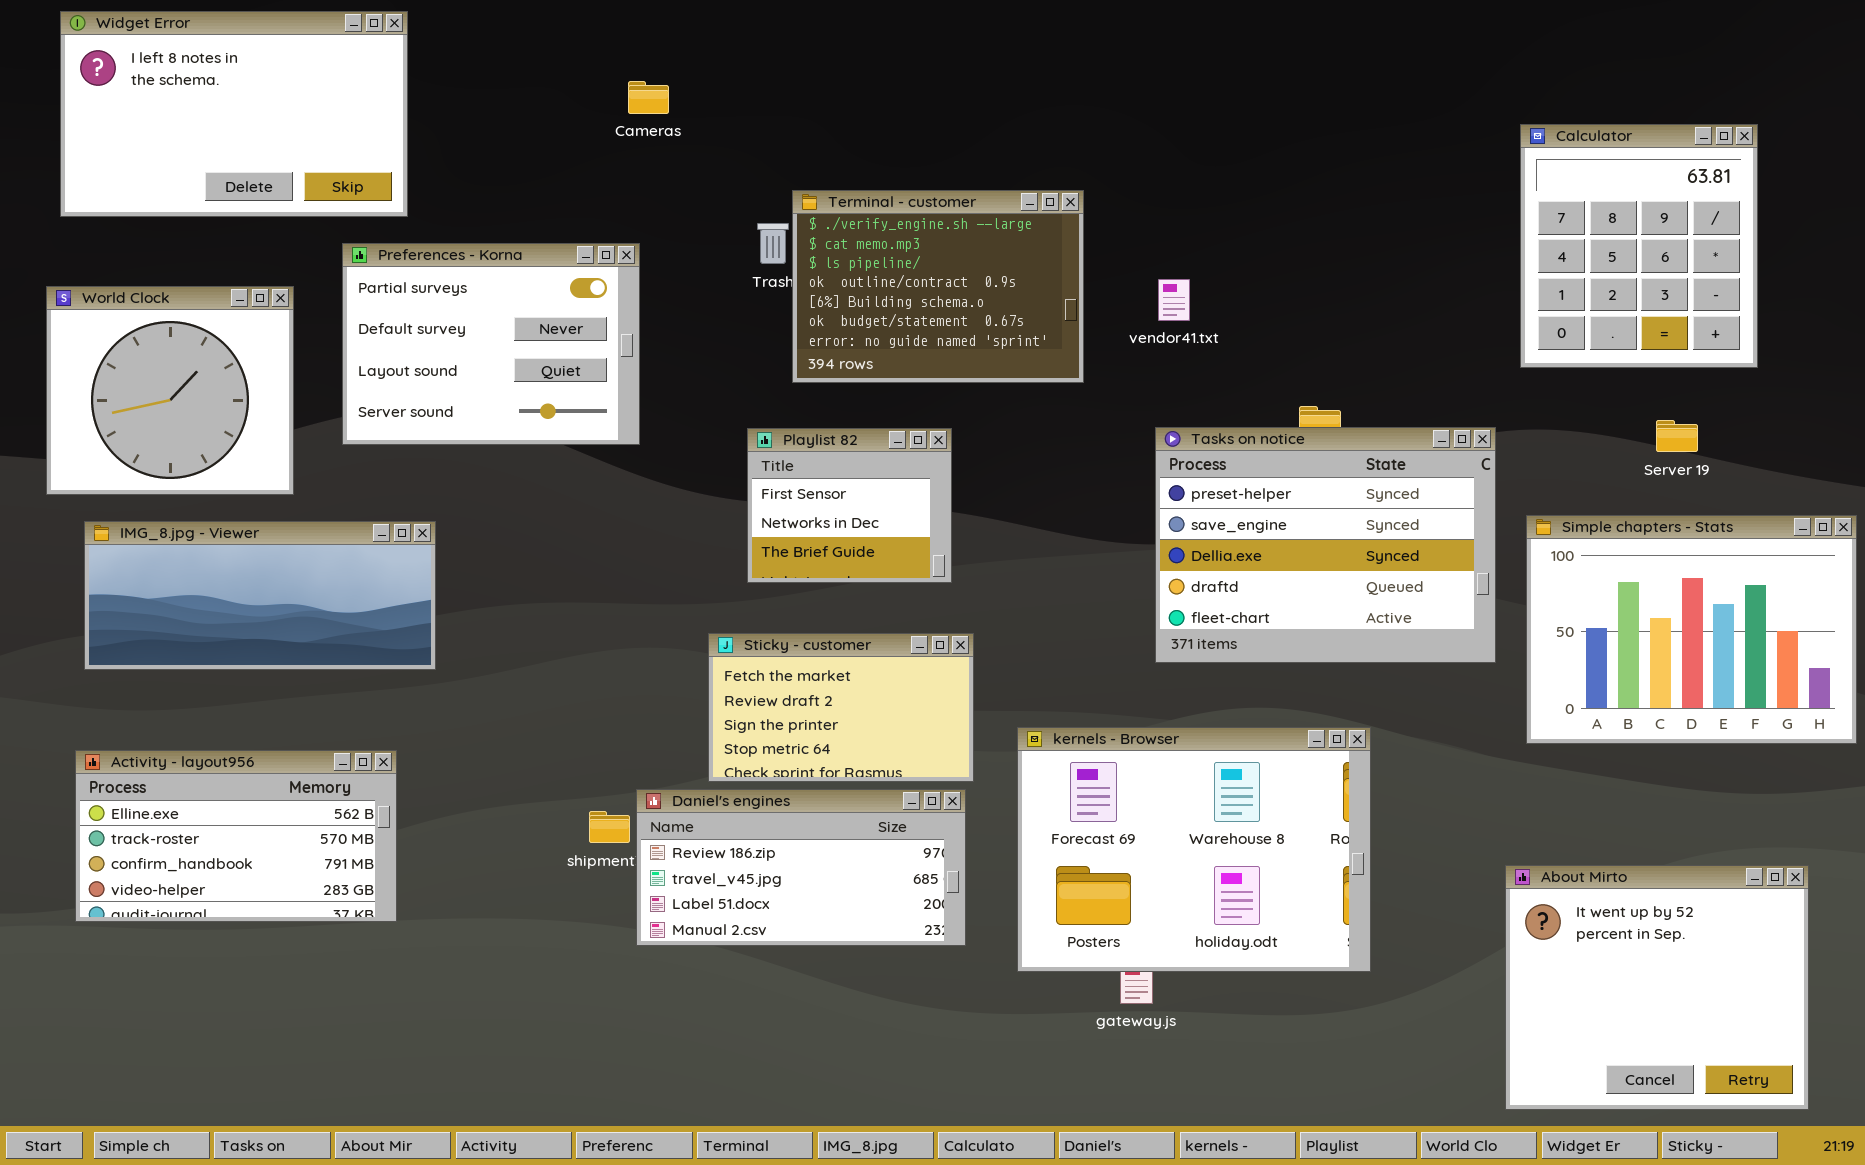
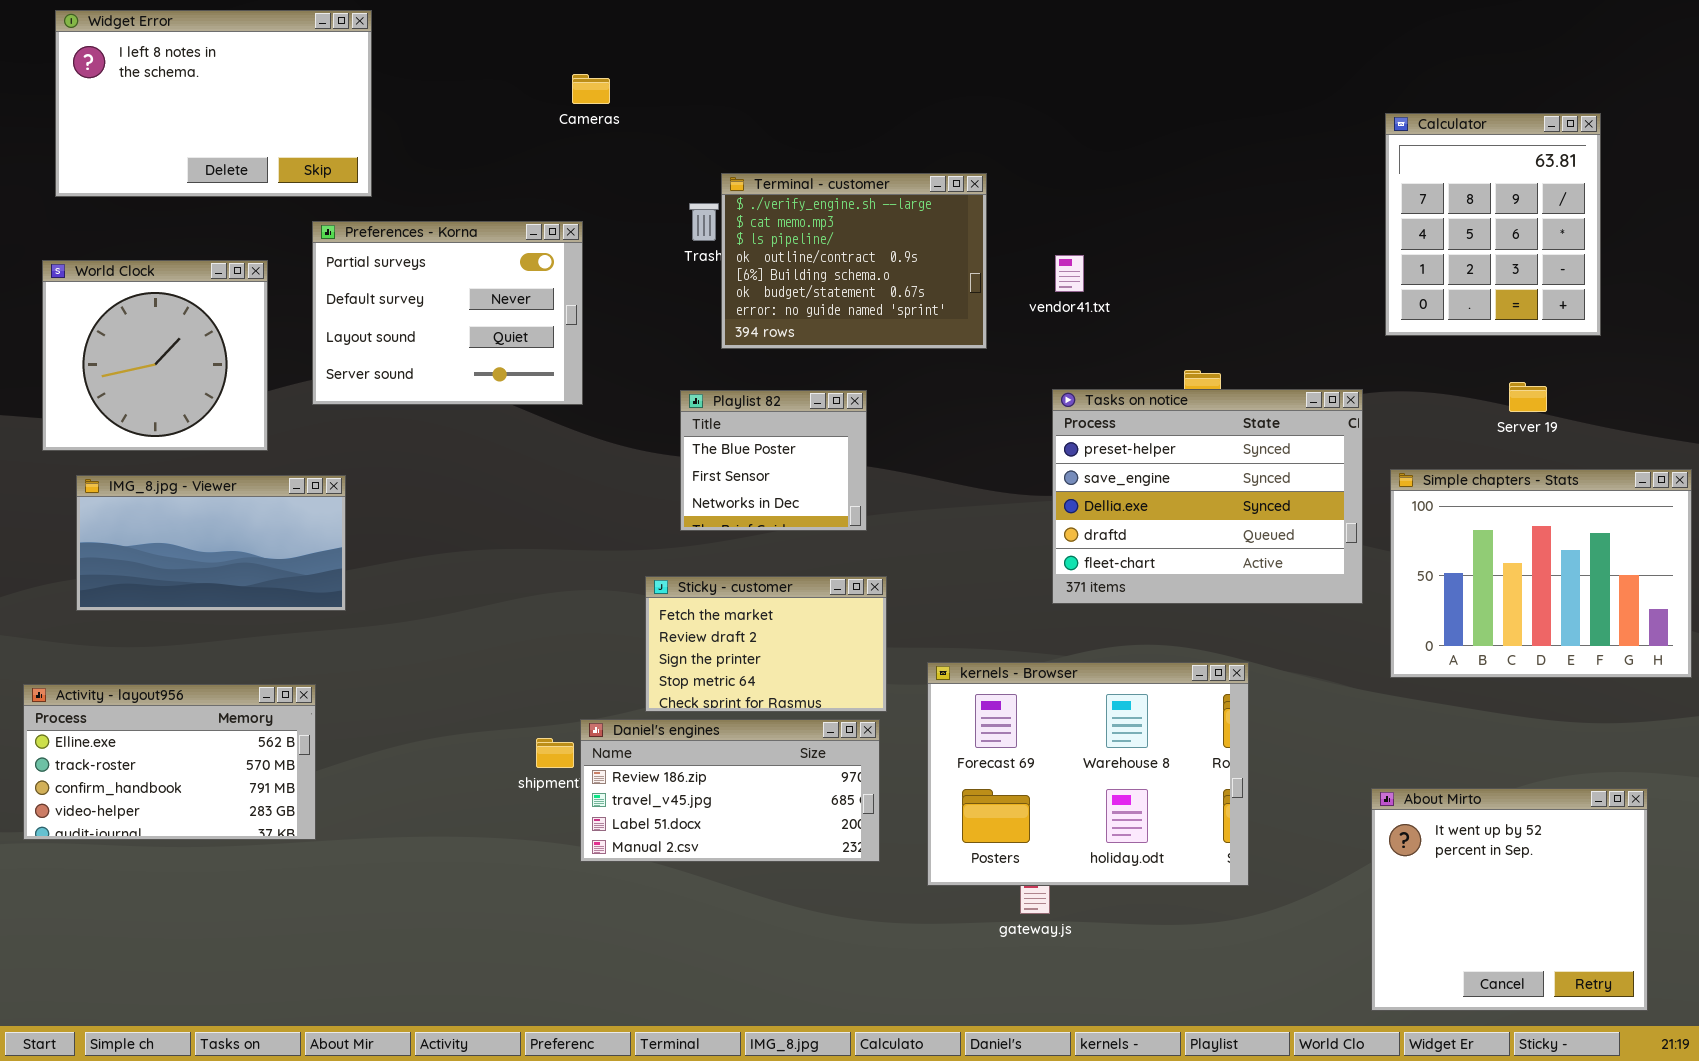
Playlist 82: [747,428,952,583] -> [680,390,867,531], scrolled up 1 row
IMG_8.jpg - Viewer: [84,521,436,670] -> [76,475,346,611], resized
Activity - layout956: [75,750,397,922] -> [23,684,316,840], moved

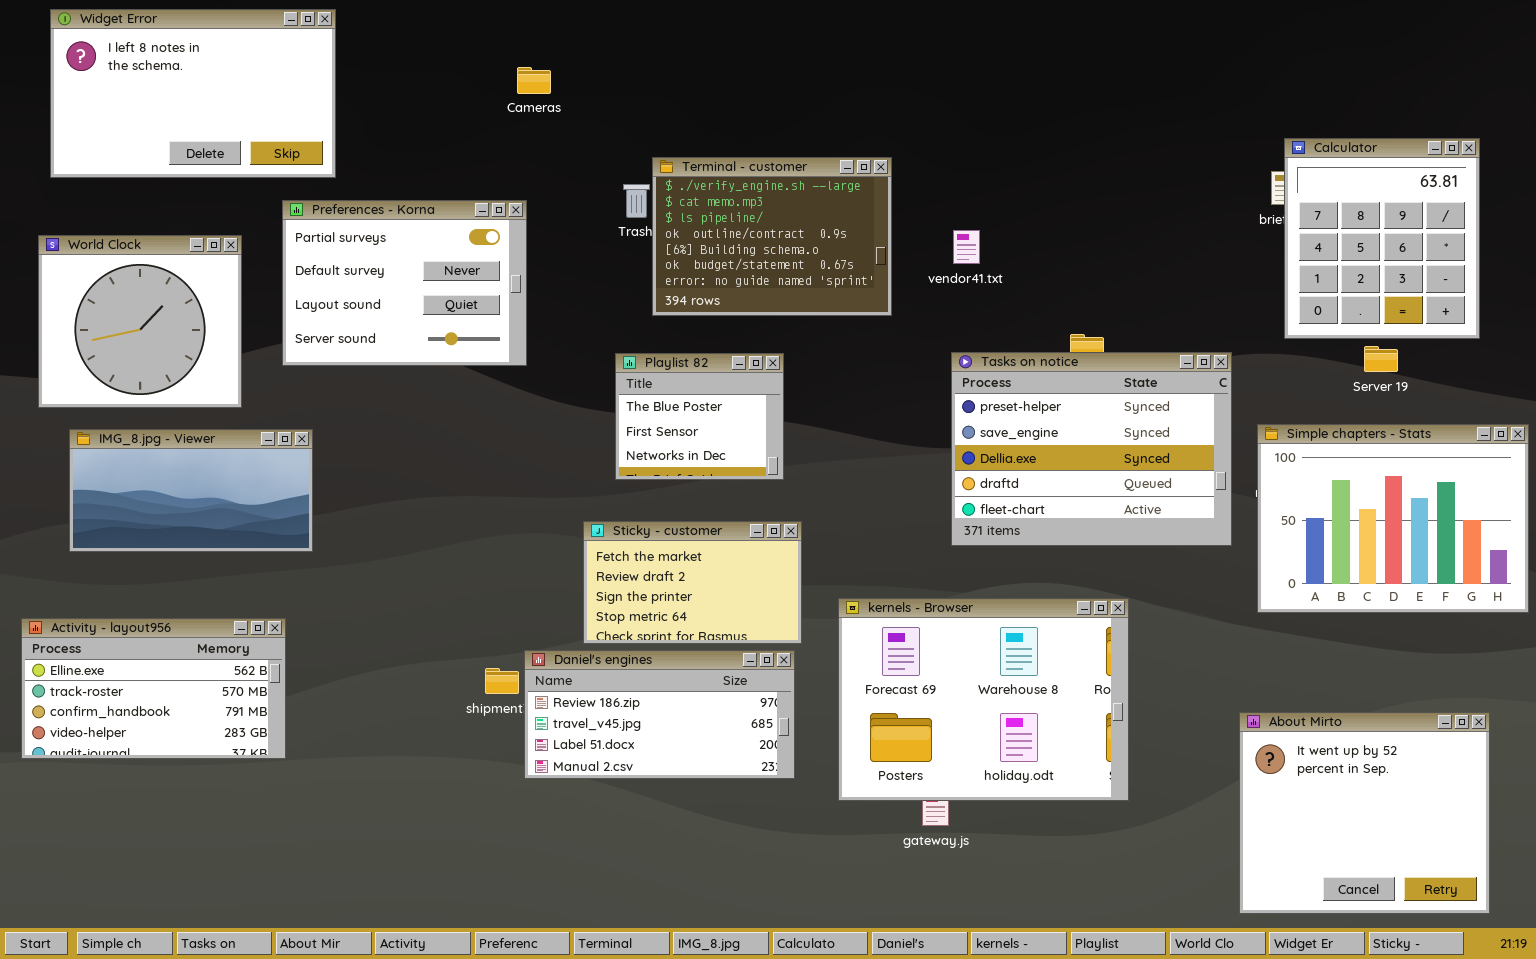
Calculator: [1385,113,1601,336] -> [1284,138,1480,339], moved

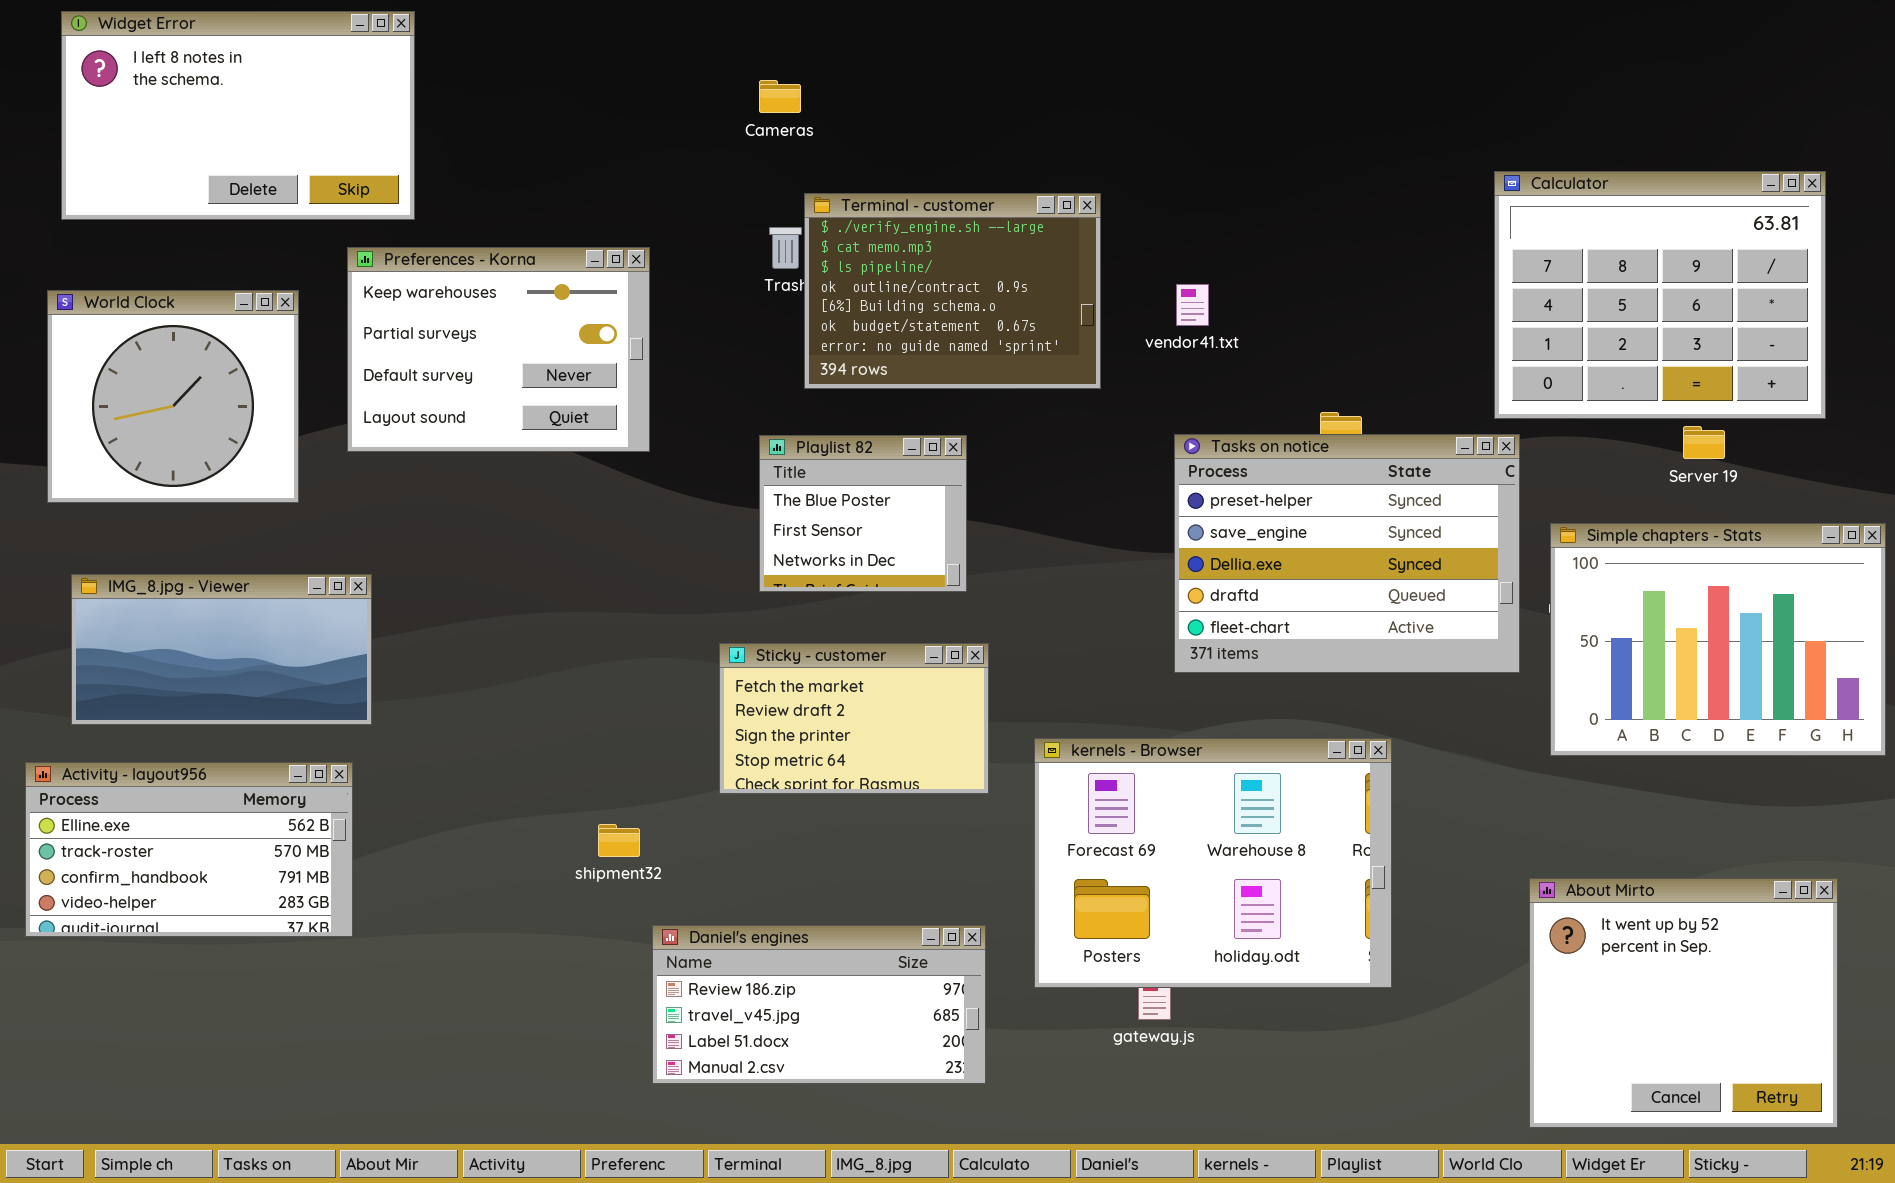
Cameras: [517,67,551,94] -> [759,80,801,113], moved
Calculator: [1284,138,1480,339] -> [1494,171,1826,419], resized
Preferences - Korna: [282,200,527,366] -> [347,247,650,452], scrolled up 1 row
IMG_8.jpg - Viewer: [69,429,313,552] -> [71,574,372,725], moved
Daniel's engines: [524,650,795,779] -> [652,925,986,1084], moved

